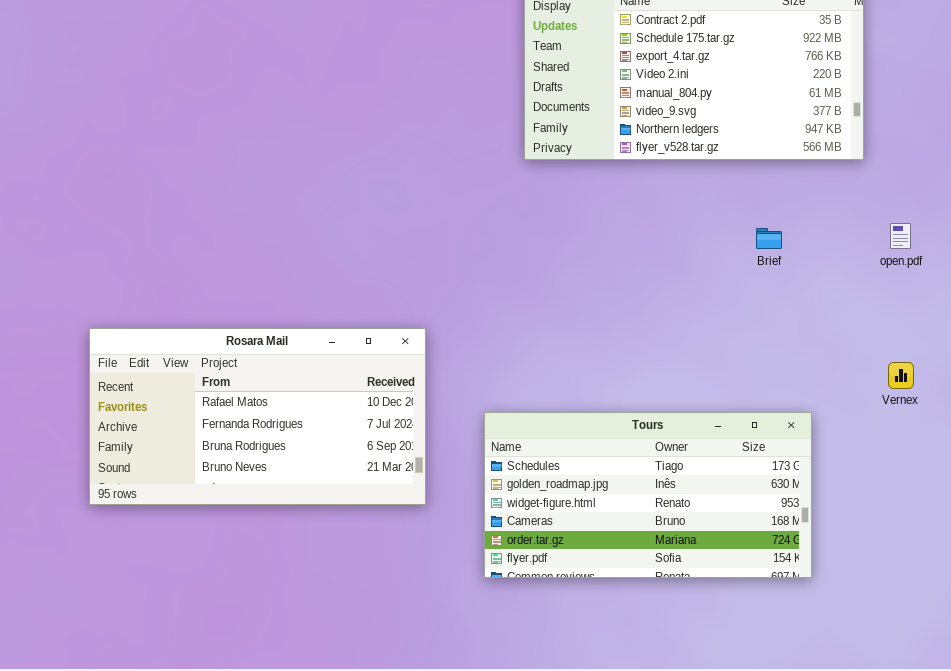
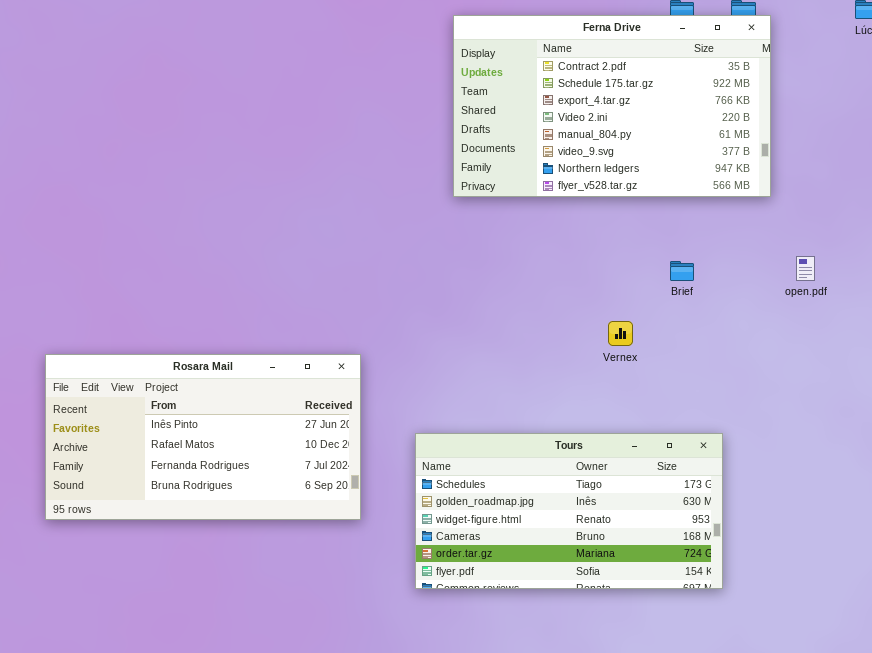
Rosara Mail: [89,328,426,505] -> [45,354,361,520], scrolled up 1 row
Vernex: [888,362,914,389] -> [608,321,633,346], moved

